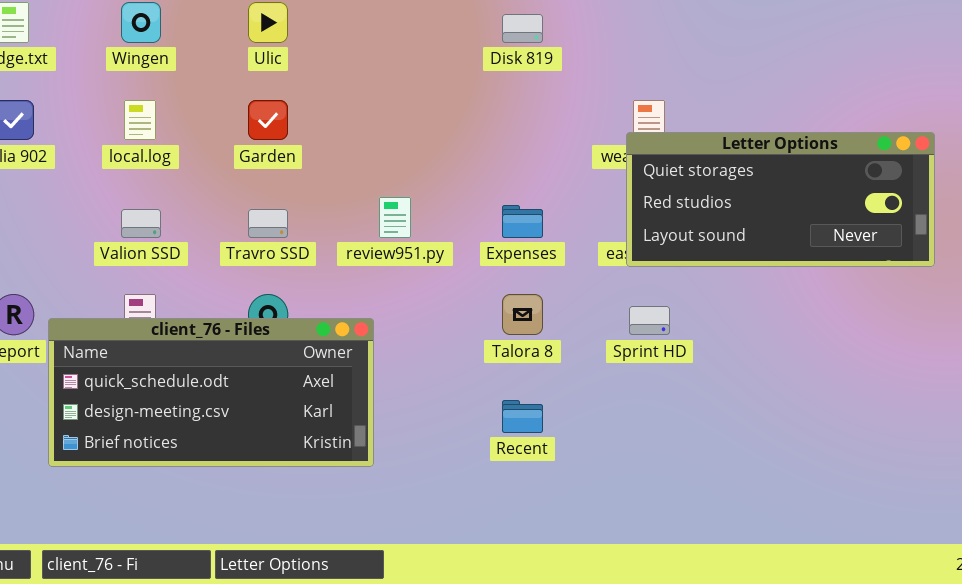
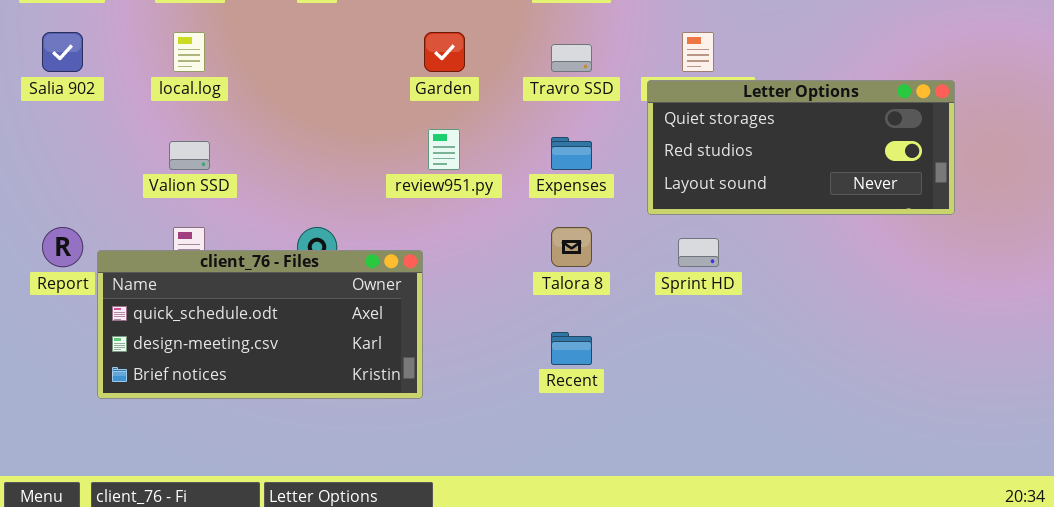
Garden: [248,100,288,140] -> [424,32,465,72], moved
Letter Options: [626,132,935,267] -> [647,80,955,215], moved
Travro SSD: [248,209,288,238] -> [551,44,592,72], moved

